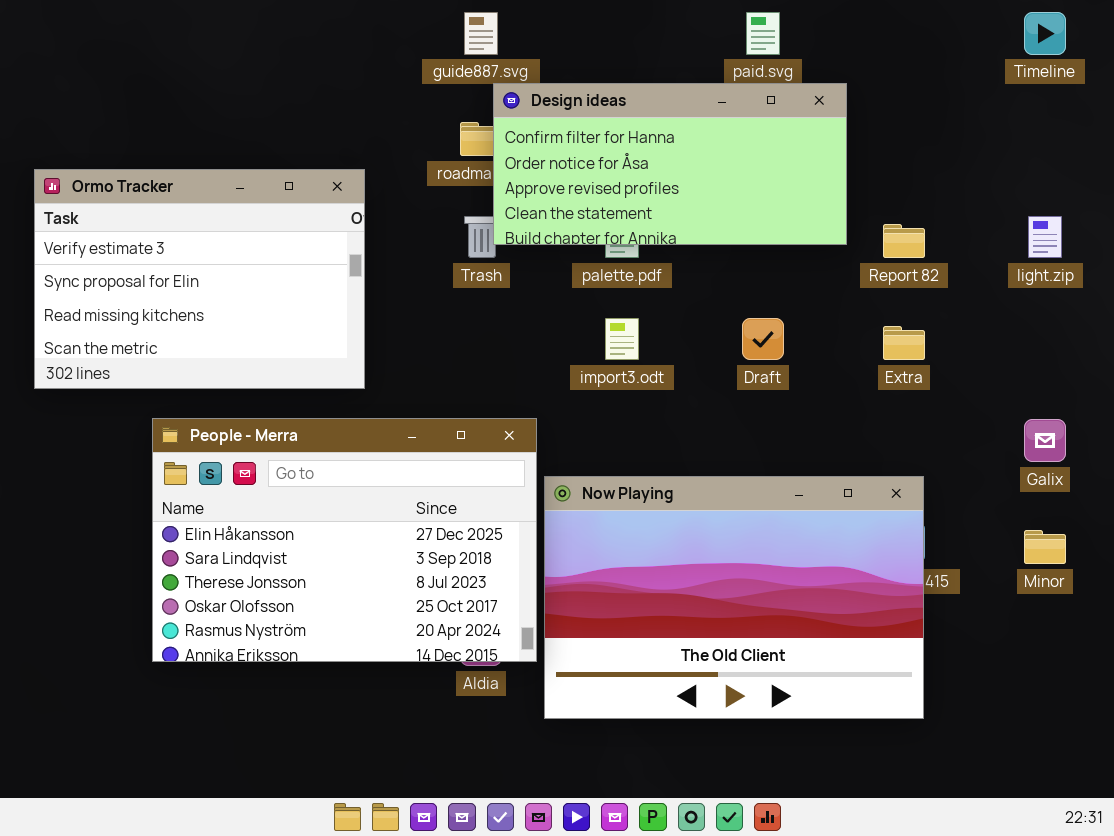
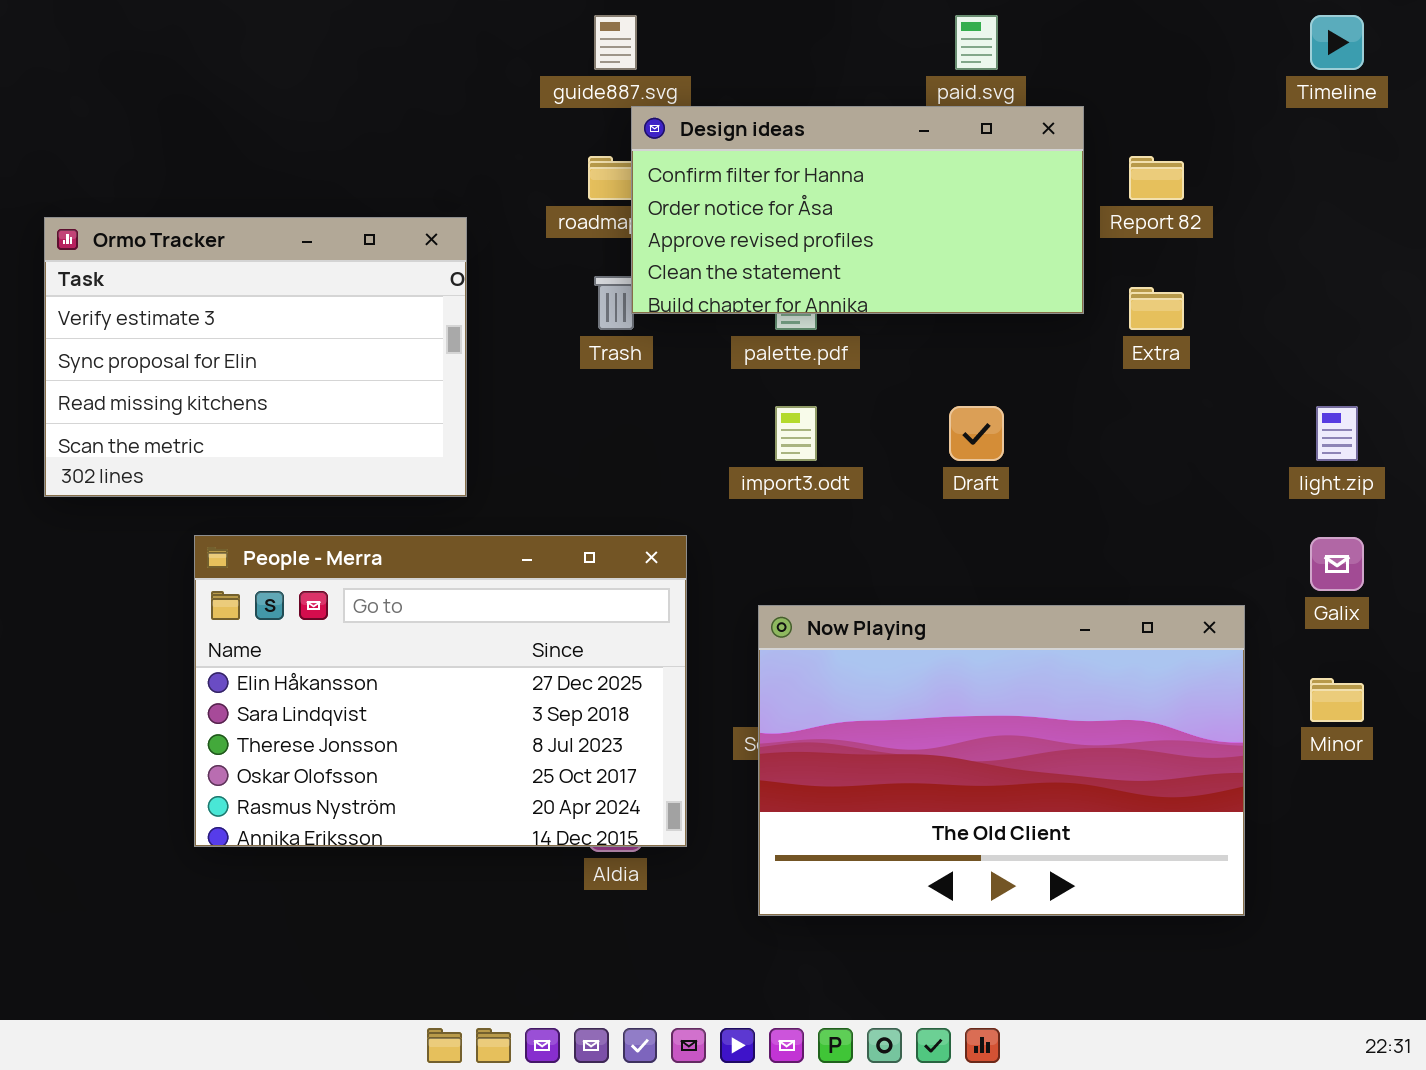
light.zip: [1028,216,1062,258] -> [1316,406,1358,461], moved
Report 82: [883,224,925,258] -> [1129,156,1184,200], moved
Extra: [883,326,925,360] -> [1129,287,1184,330], moved
Now Playing: [544,476,924,719] -> [758,605,1245,916], moved

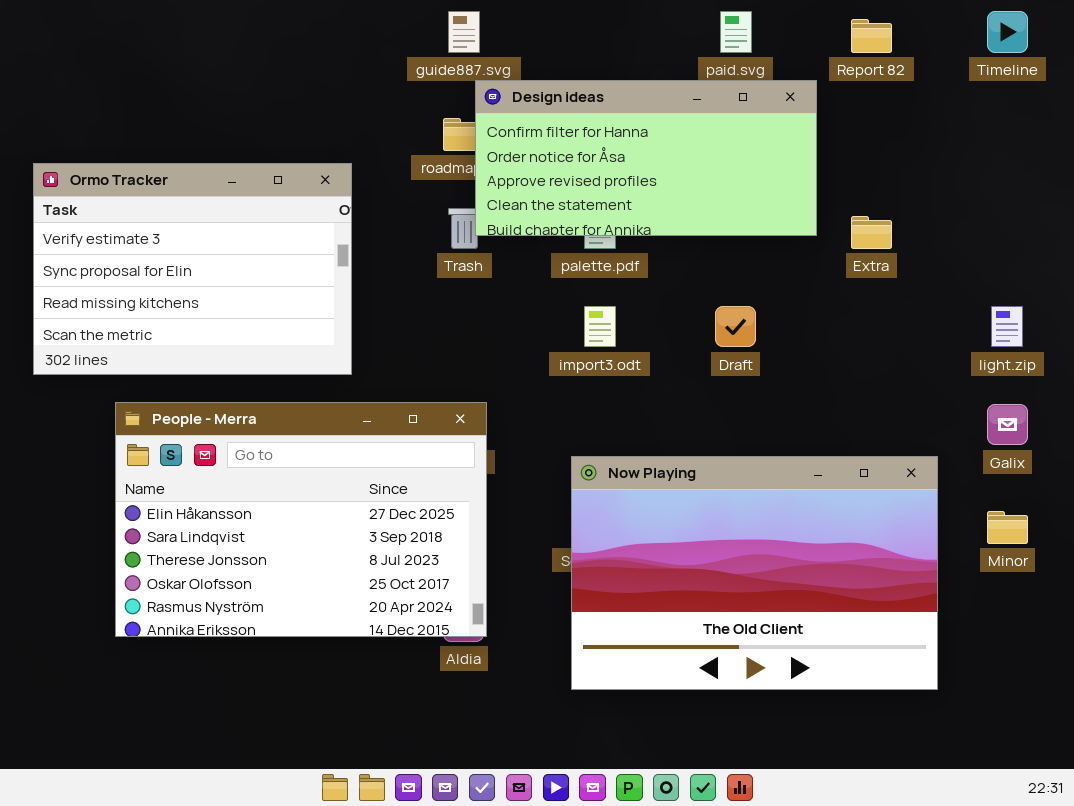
Report 82: [1129,156,1184,200] -> [851,19,892,53], moved
People - Merra: [194,535,687,847] -> [115,402,487,637], moved

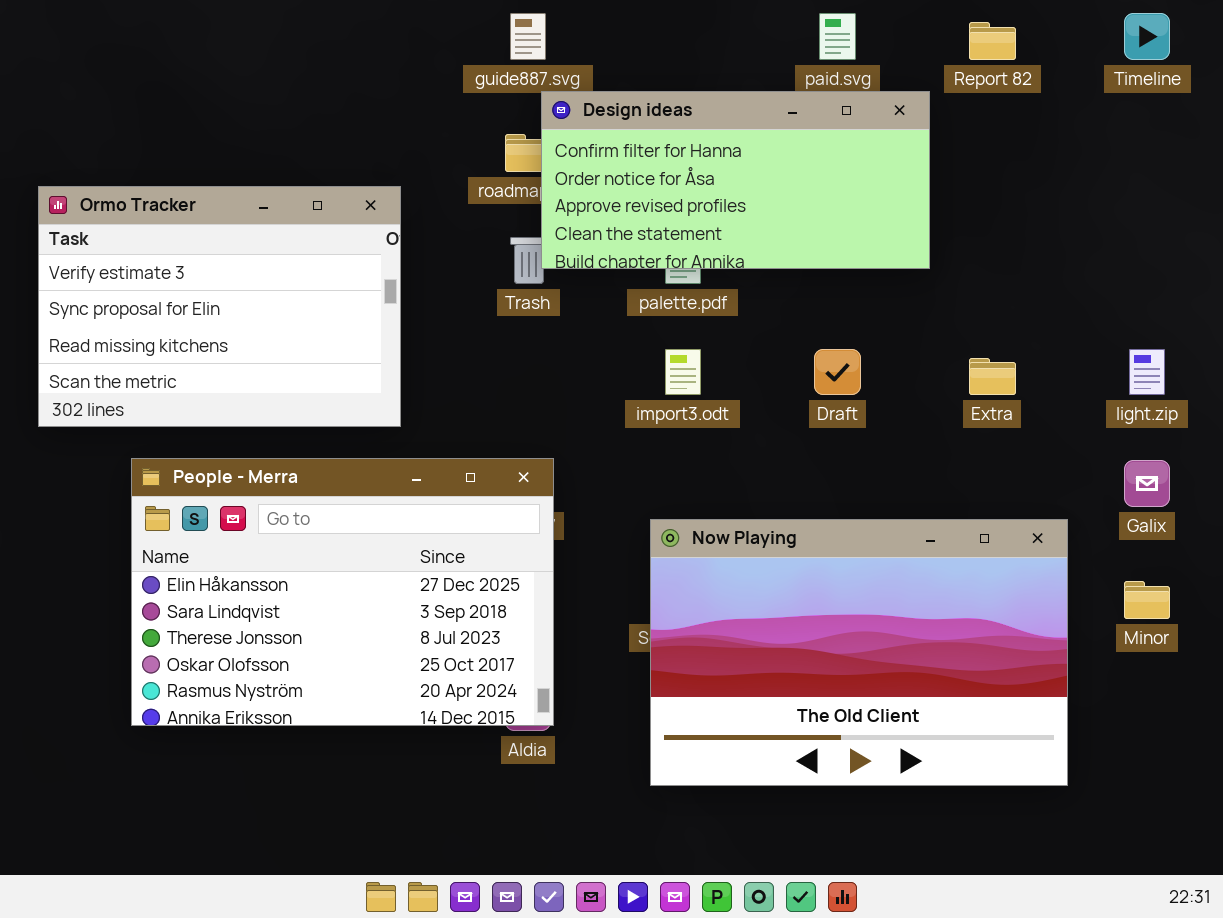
Extra: [851,216,892,249] -> [969,358,1016,395], moved

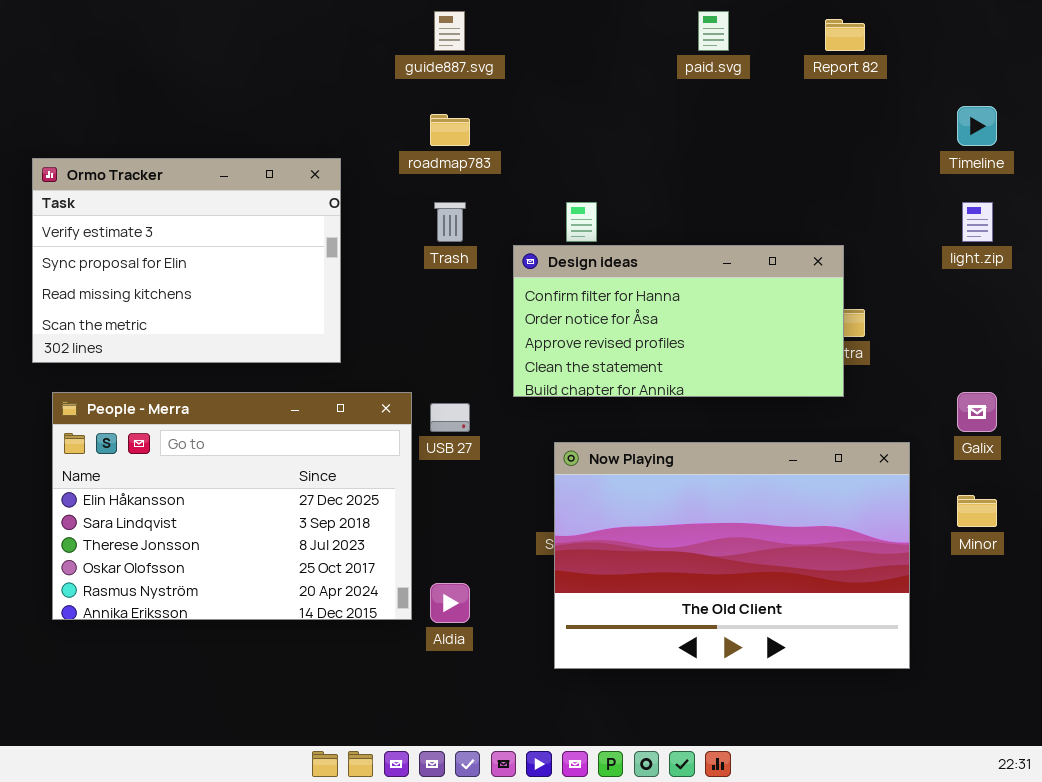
Timeline: [1124,13,1170,60] -> [957,106,997,146], moved
Design ideas: [541,91,930,269] -> [513,245,844,397], moved
light.zip: [1129,349,1165,395] -> [962,202,993,242], moved
People - Merra: [131,458,554,726] -> [52,392,412,620], moved

